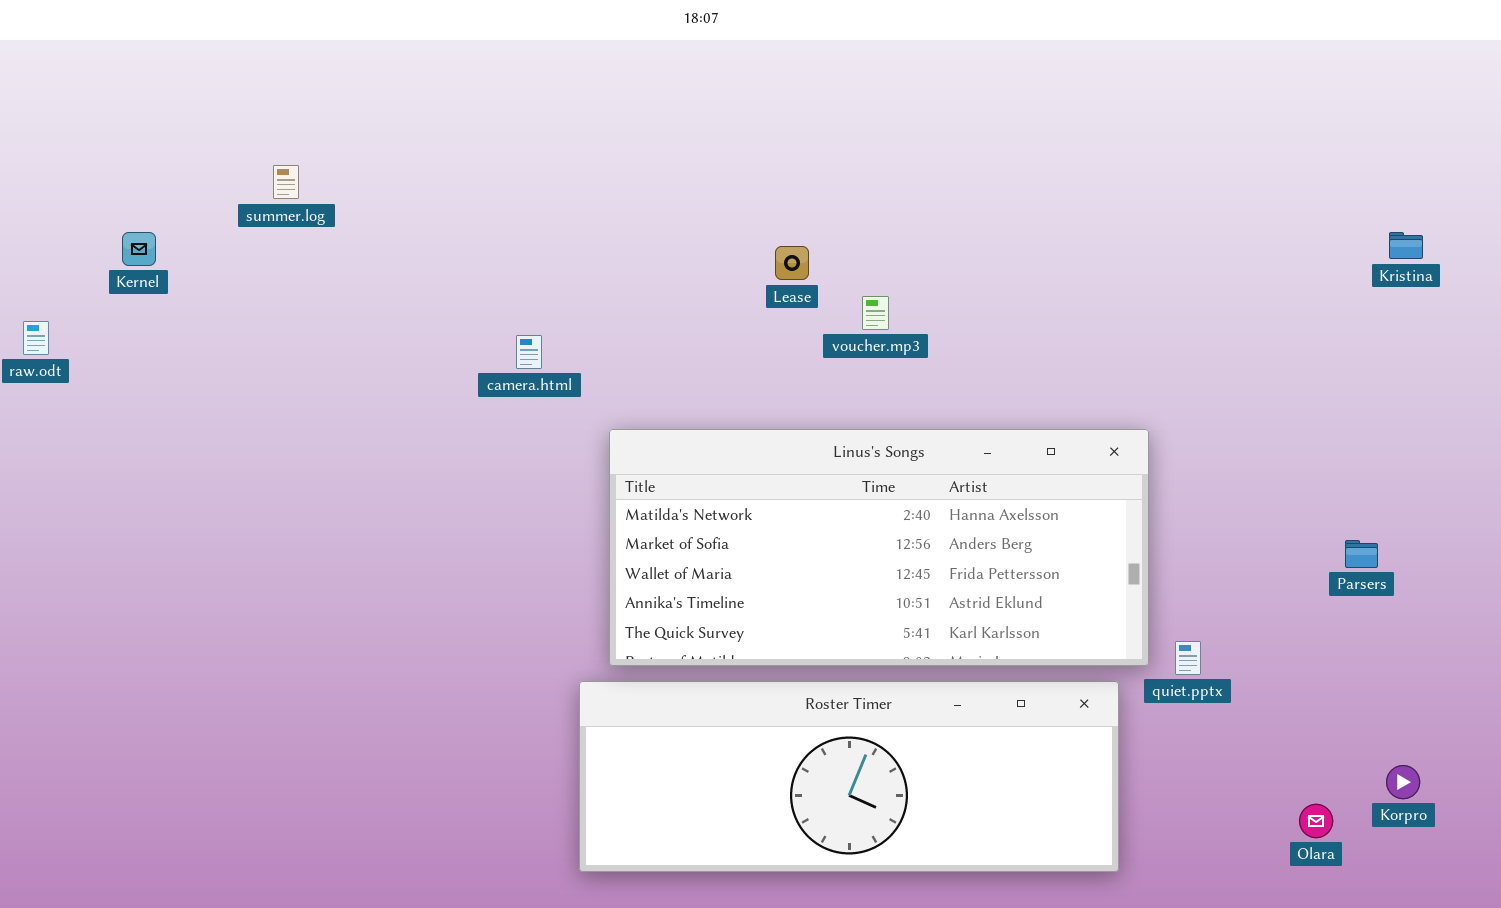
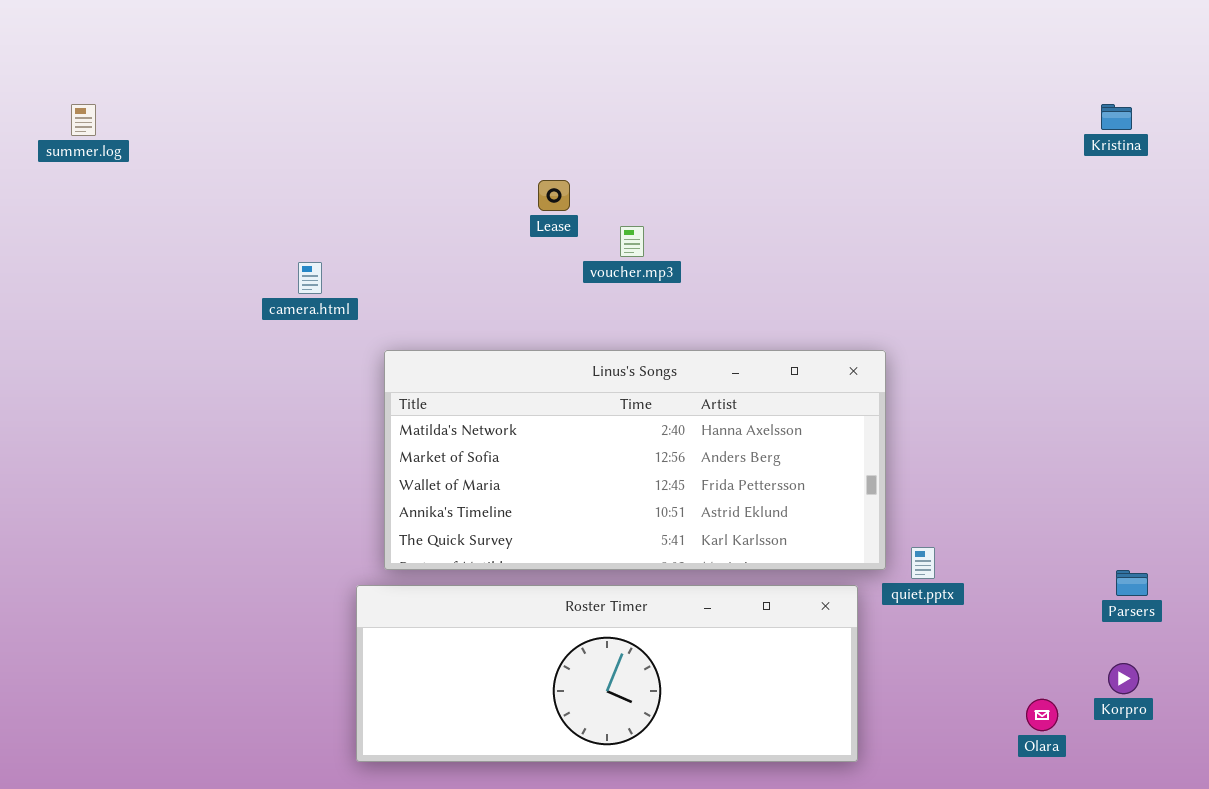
Kristina: [1389,232,1423,259] -> [1101,104,1132,130], moved
Parsers: [1345,540,1378,568] -> [1116,570,1148,596], moved

